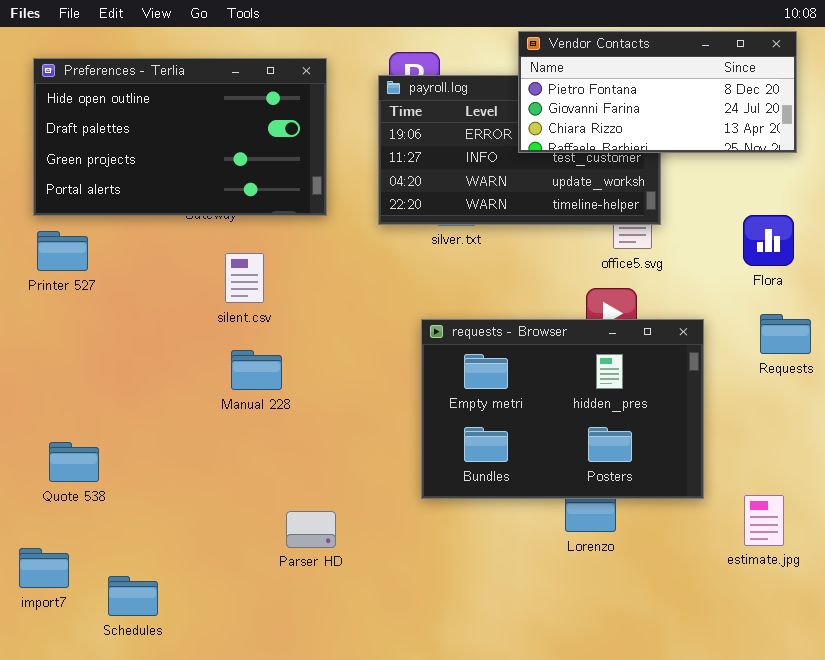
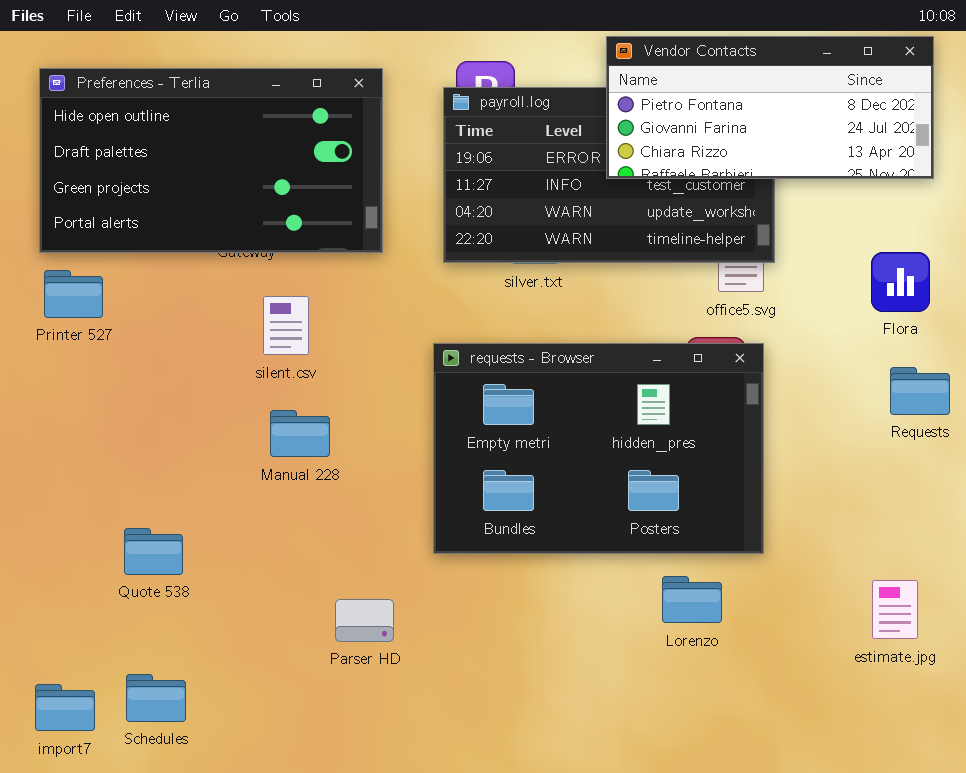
requests - Browser: [421,319,704,499] -> [433,343,764,554], moved
Quote 538: [49,442,99,482] -> [124,528,183,575], moved
import7: [19,548,69,588] -> [35,684,95,731], moved

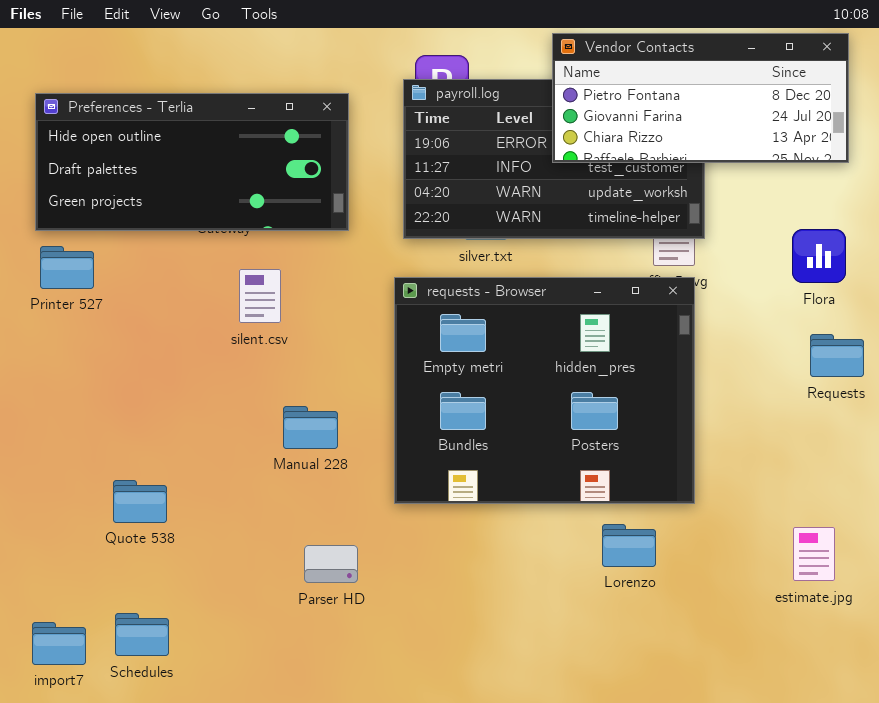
Preferences - Terlia: [39,68,383,253] -> [35,93,349,231], resized
requests - Browser: [433,343,764,554] -> [394,277,695,504], resized
Manual 228: [270,410,330,457] -> [283,406,338,449], moved

